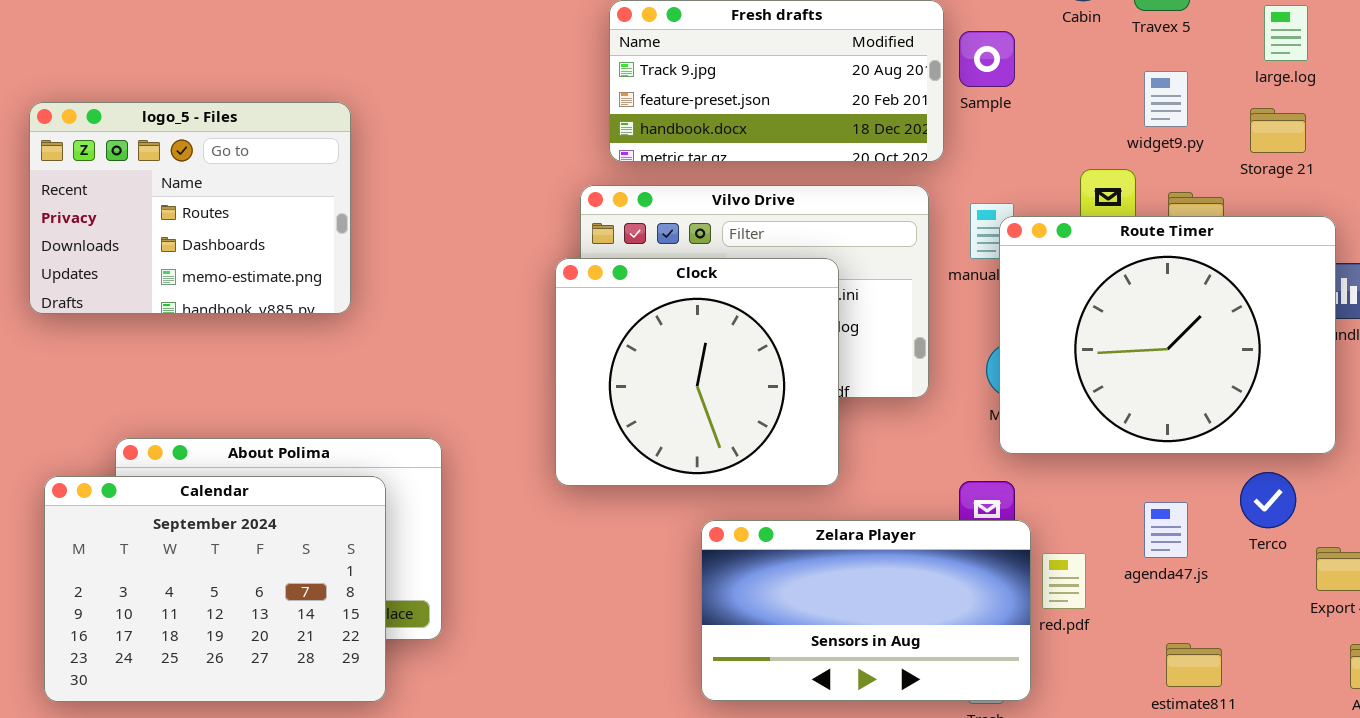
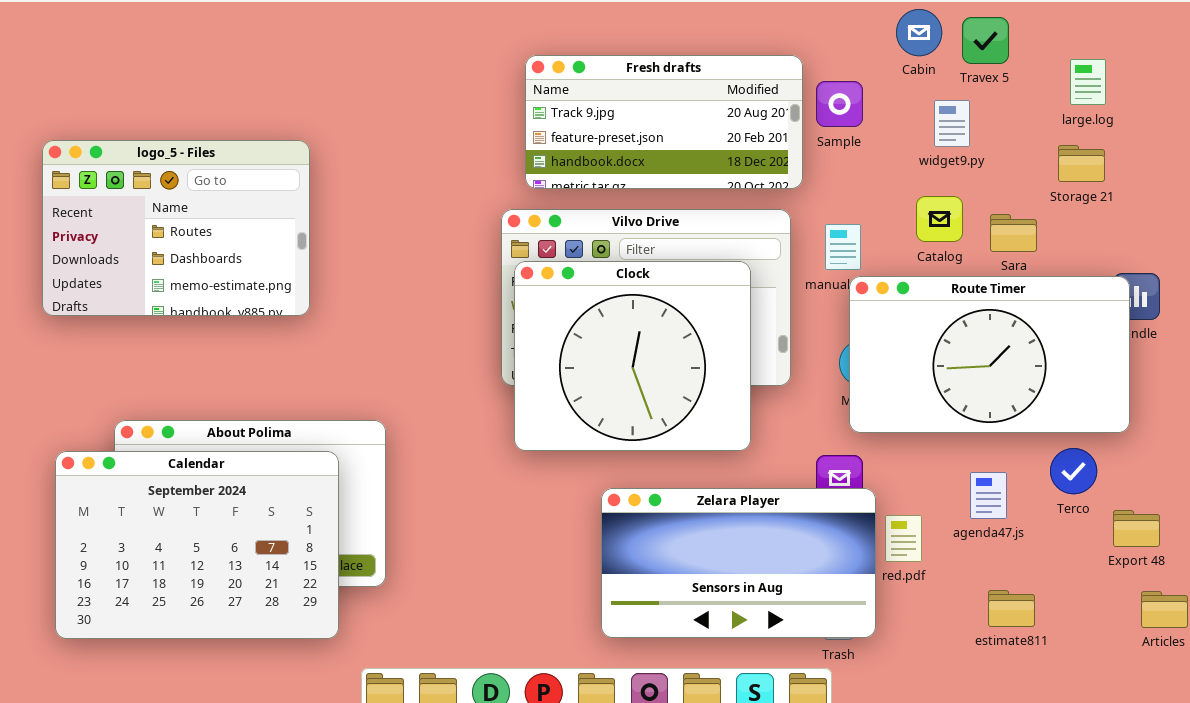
widget9.py: [1144,71,1188,127] -> [934,100,970,147], moved
Route Timer: [999,216,1336,454] -> [849,276,1130,433], resized
Clock: [555,258,839,486] -> [514,261,751,451], moved

